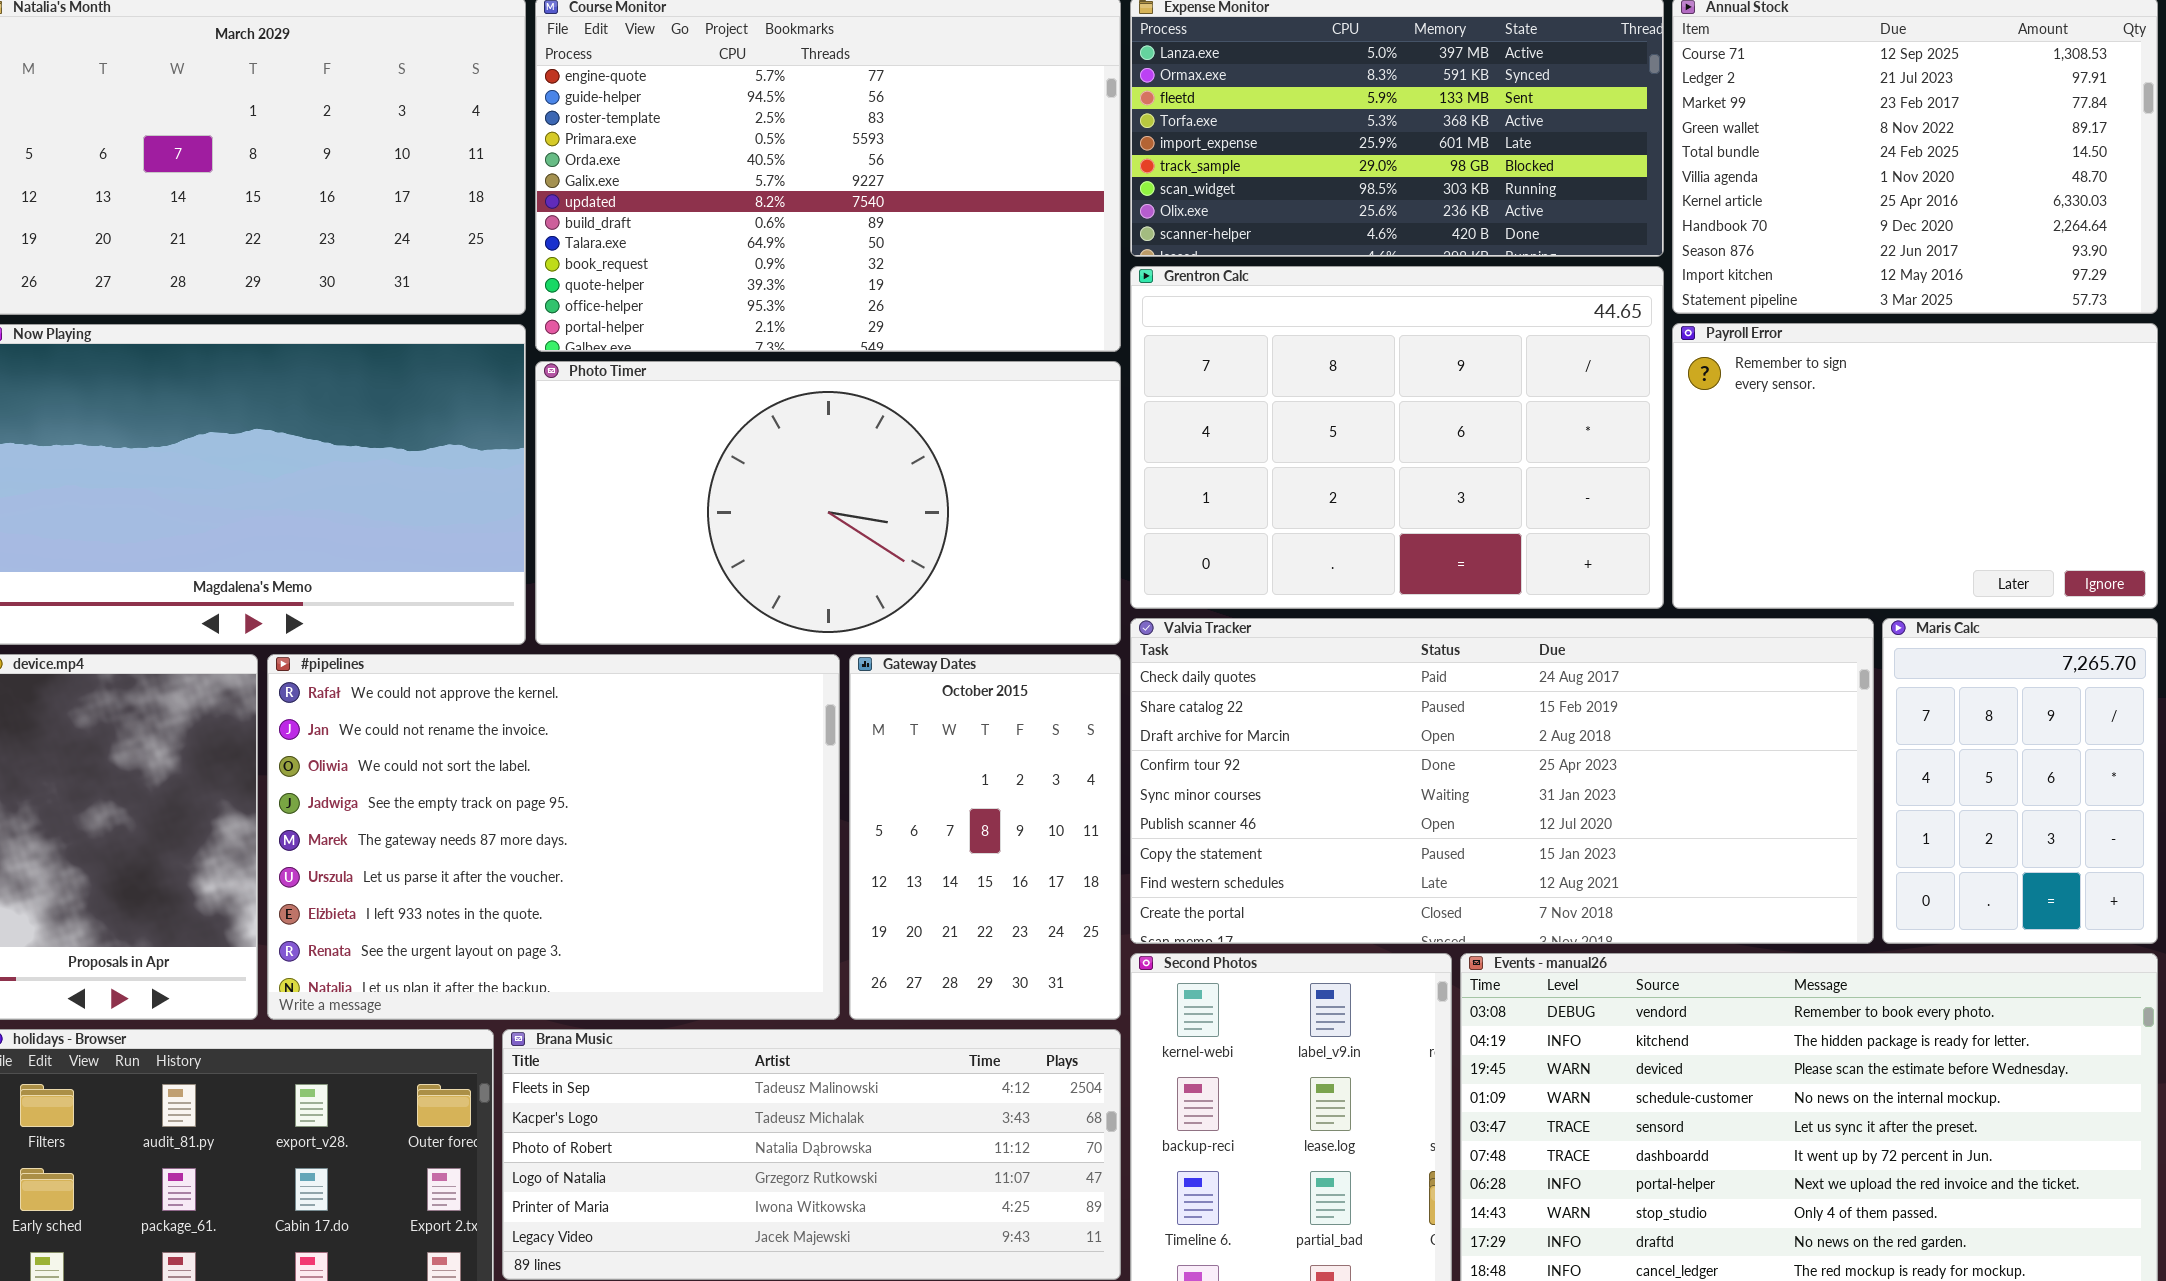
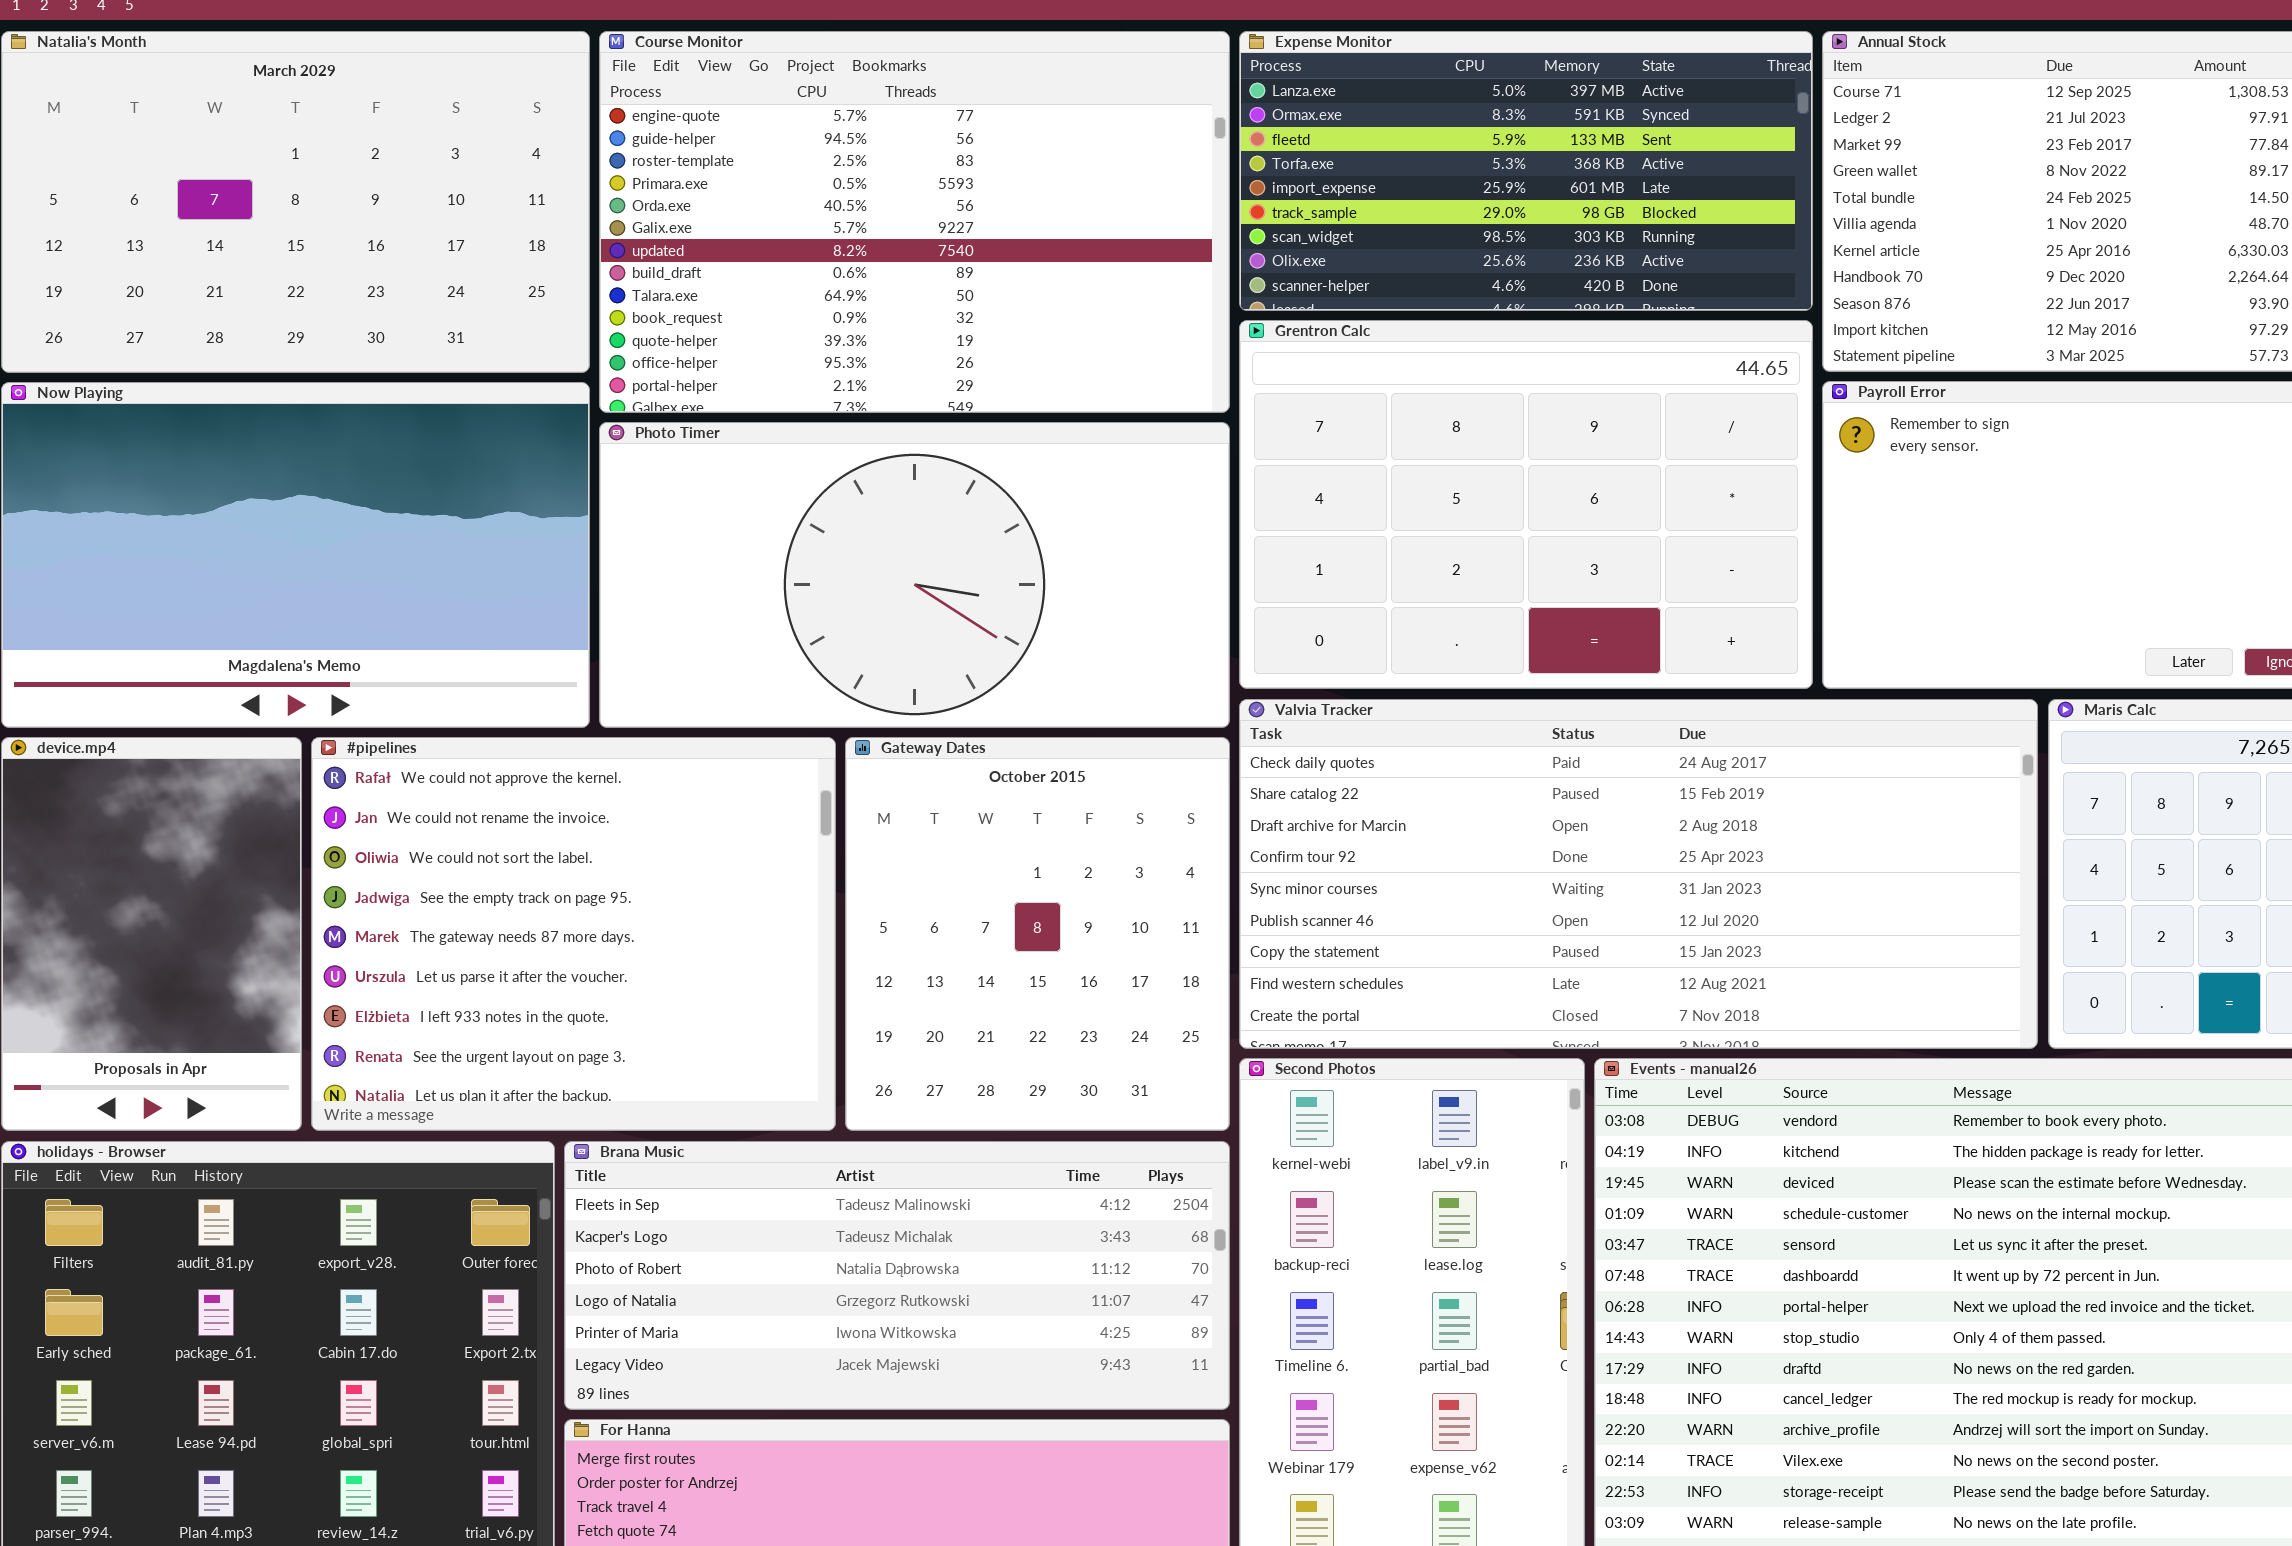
#pipelines: [267,654,840,1020] -> [311,737,836,1131], resized
Gateway Dates: [849,654,1121,1020] -> [845,737,1230,1131], resized

